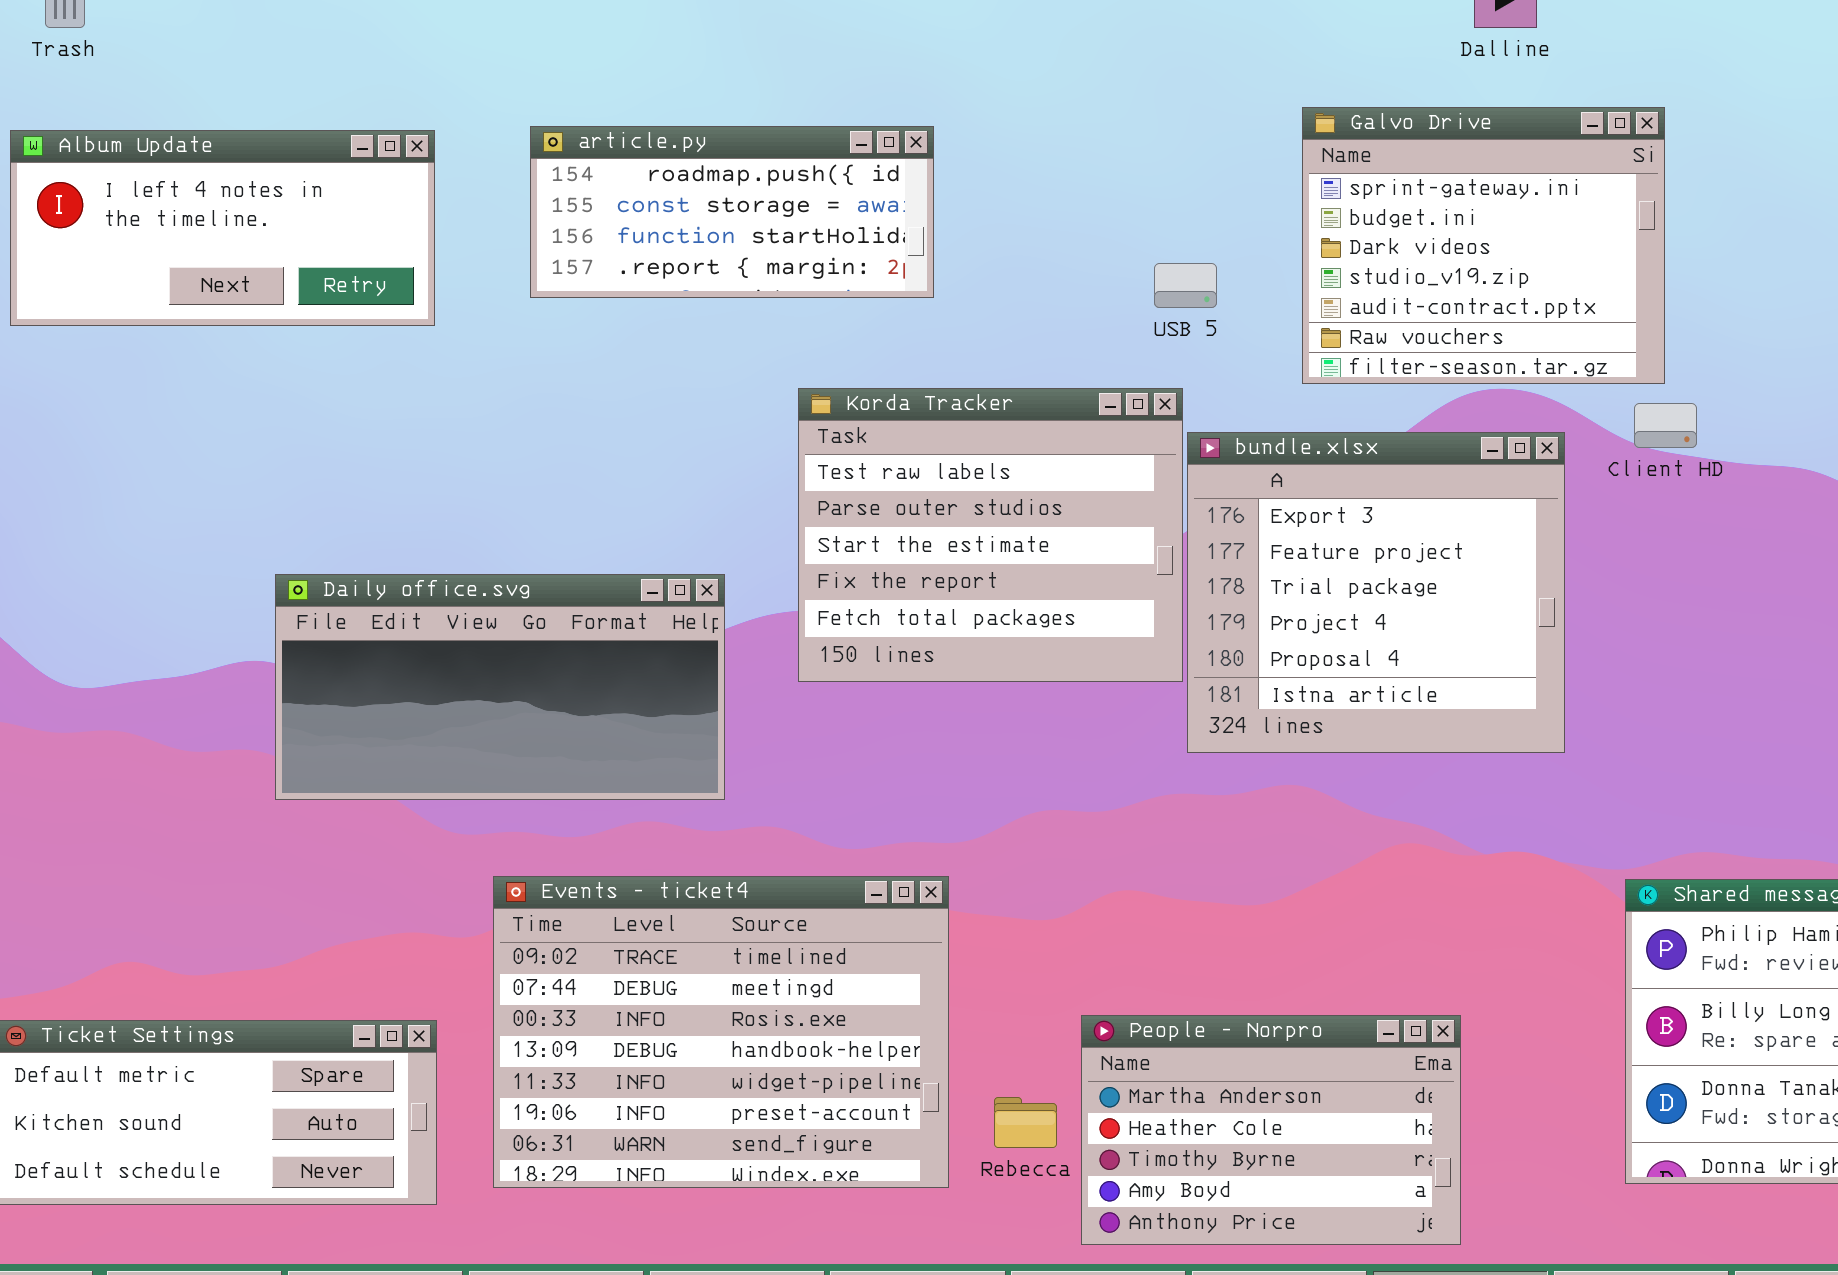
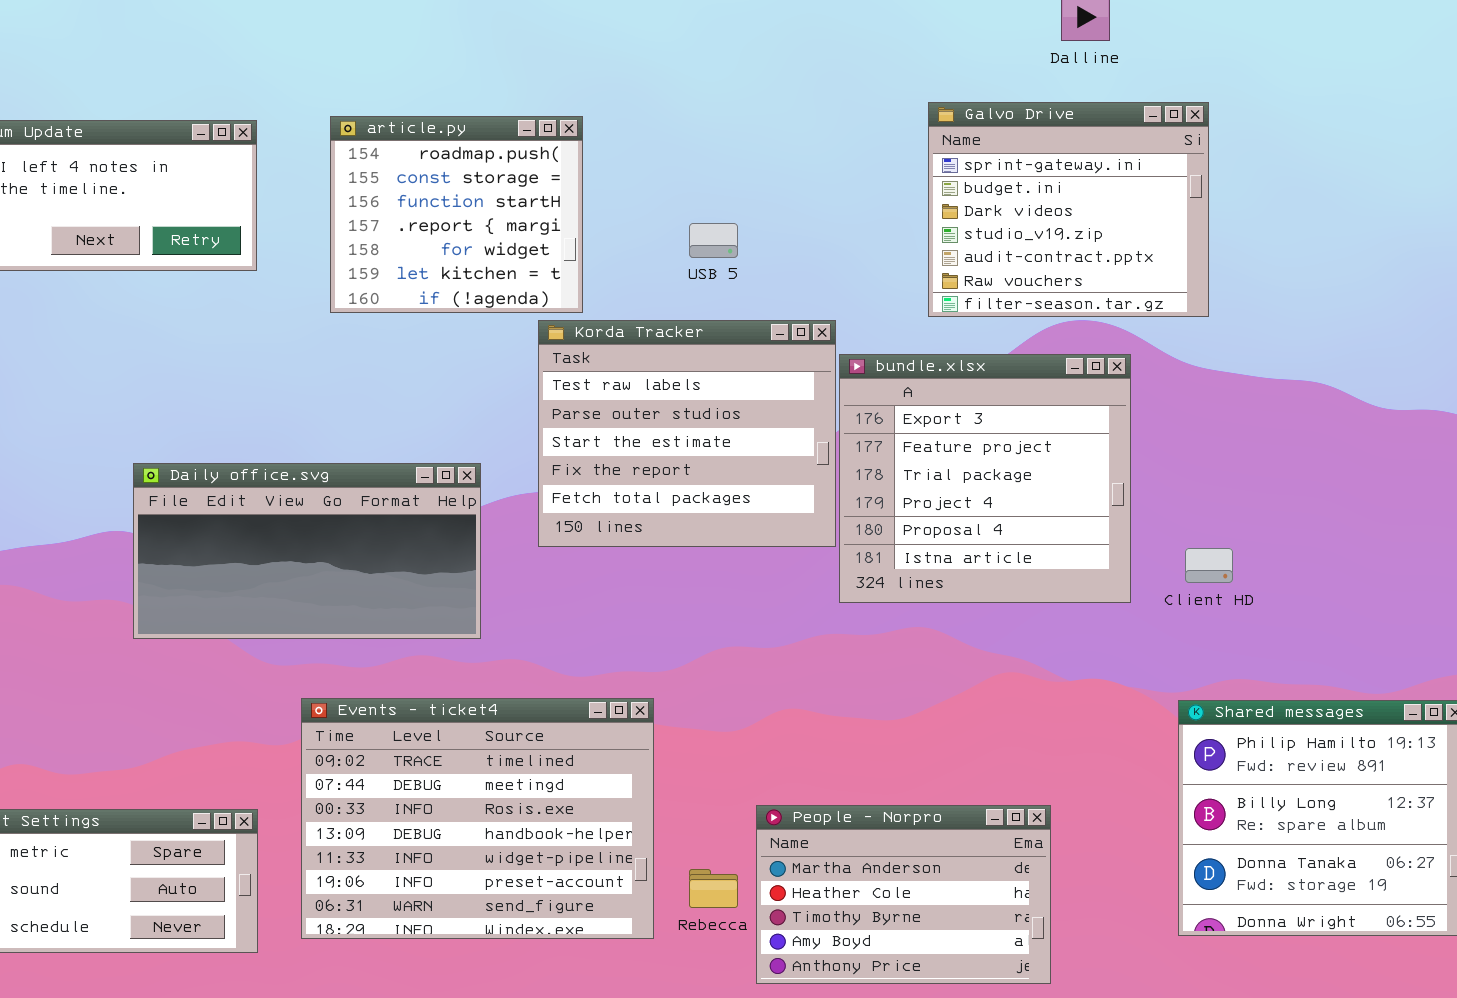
article.py: [530,126,934,298] -> [330,116,583,313], resized
USB 5: [1154,263,1217,308] -> [689,223,738,258], moved
Client HD: [1634,403,1697,448] -> [1185,548,1233,583], moved

